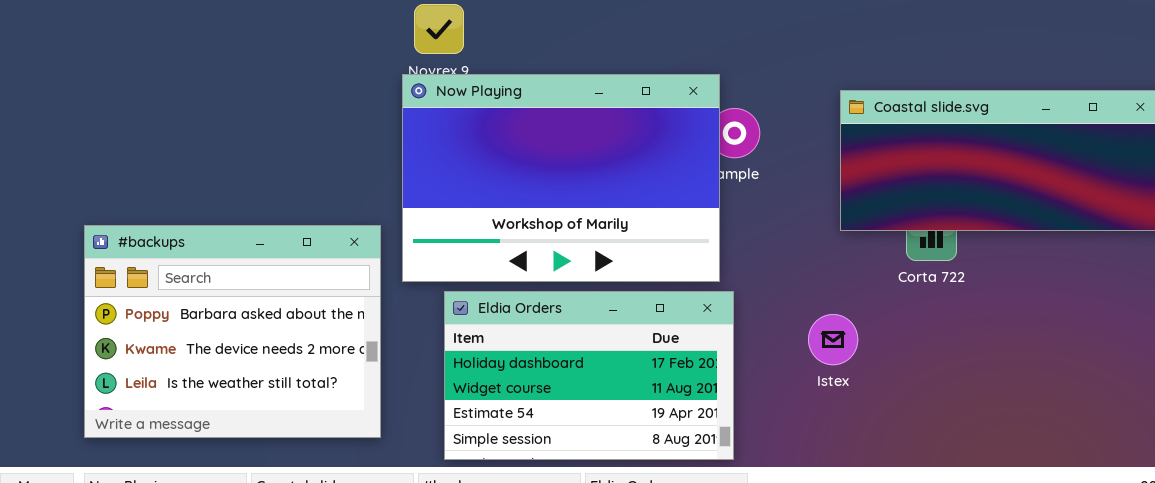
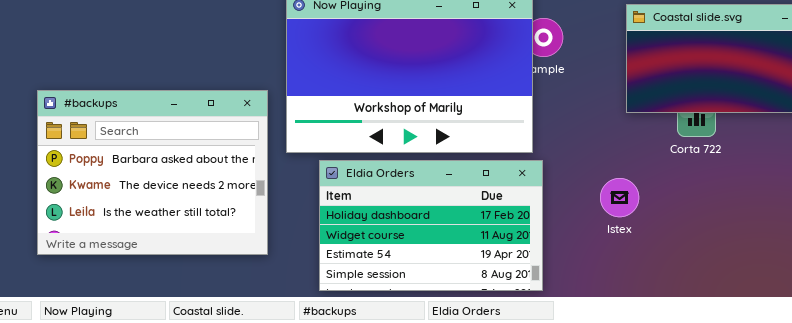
#backups: [84,225,381,438] -> [37,90,268,255], moved

